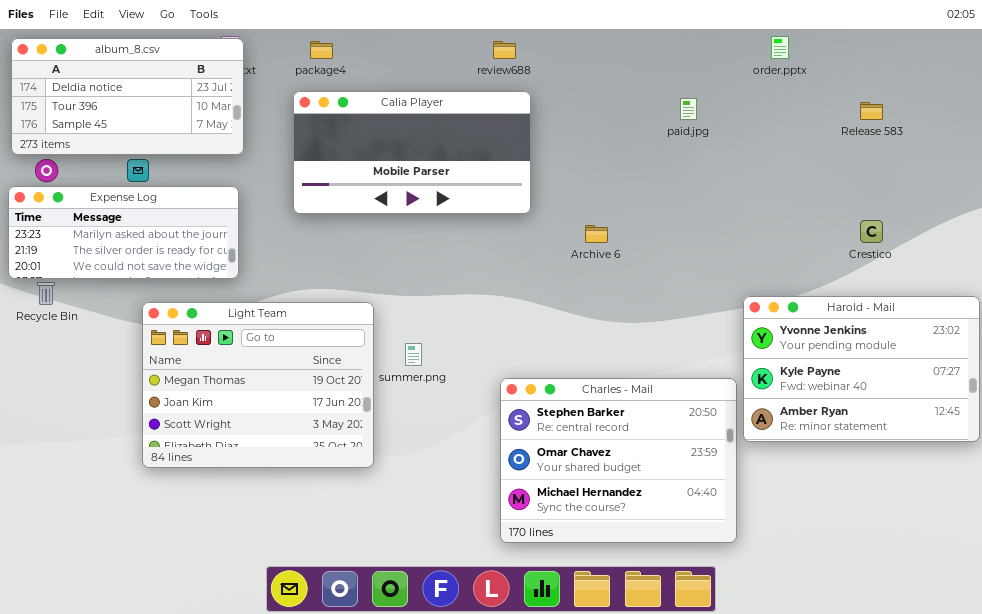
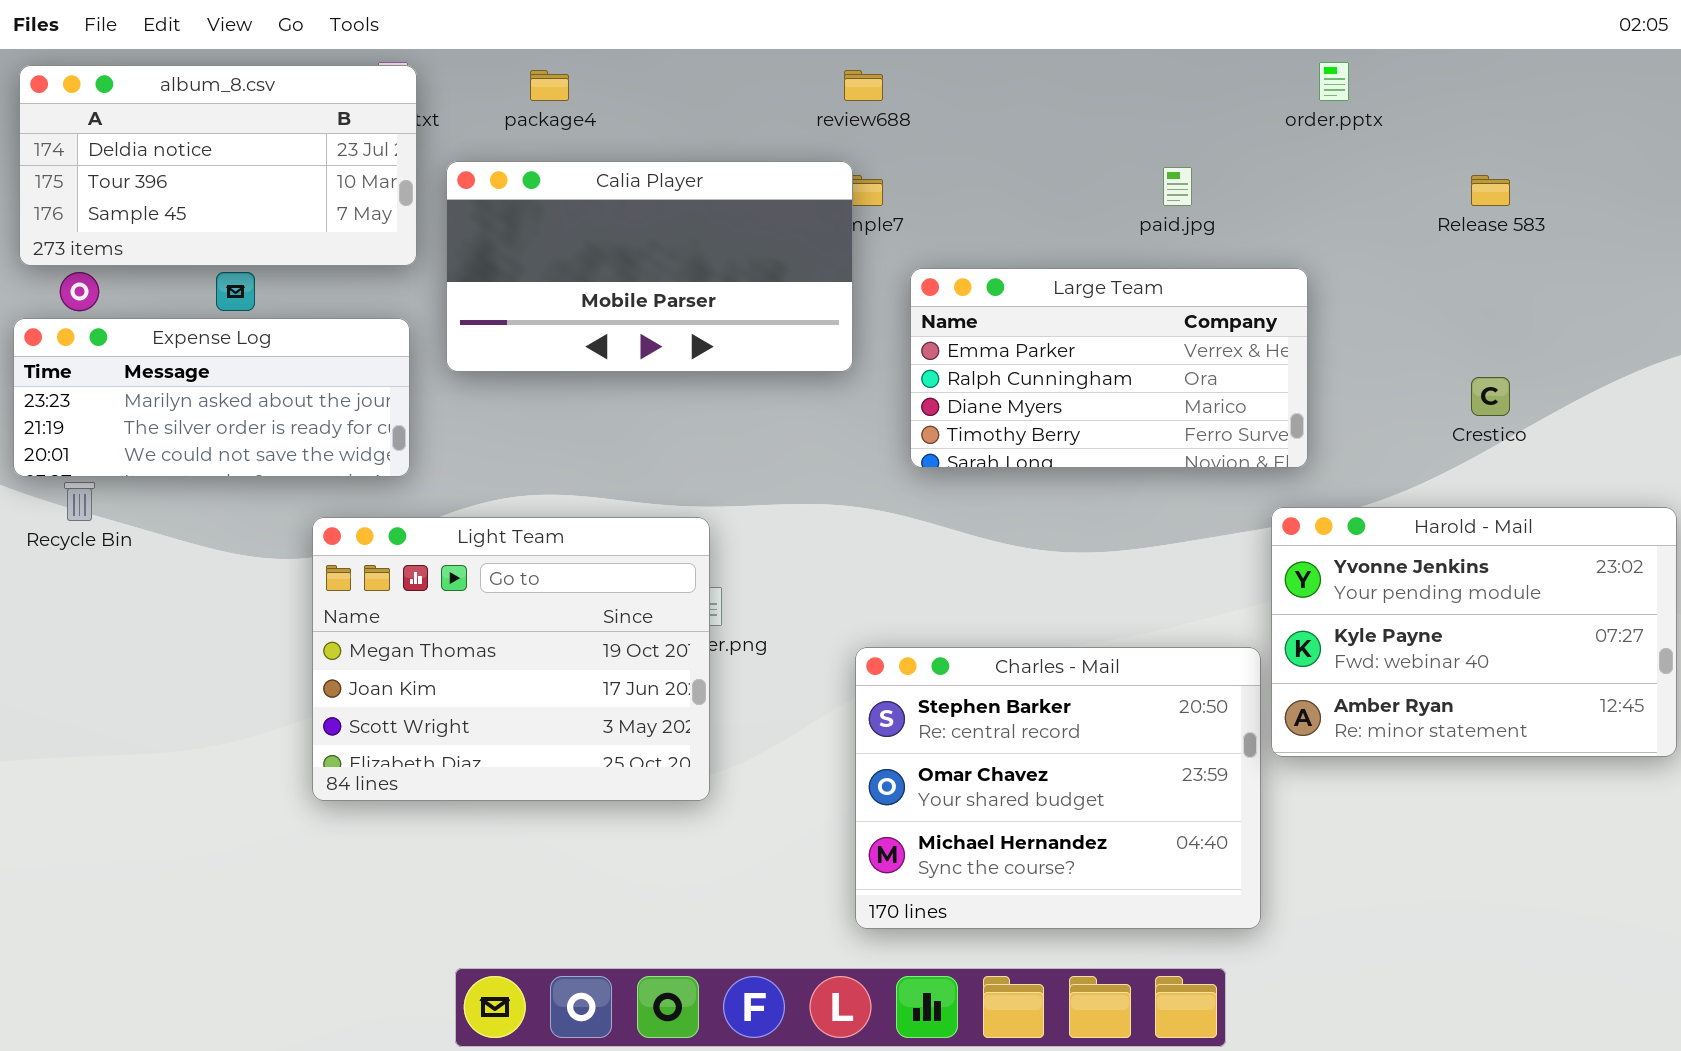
Calia Player: [293,91,531,214] -> [446,161,853,372], moved
Large Team: none -> [910,268,1308,468], opened
Light Team: [142,302,374,468] -> [312,517,710,801], moved

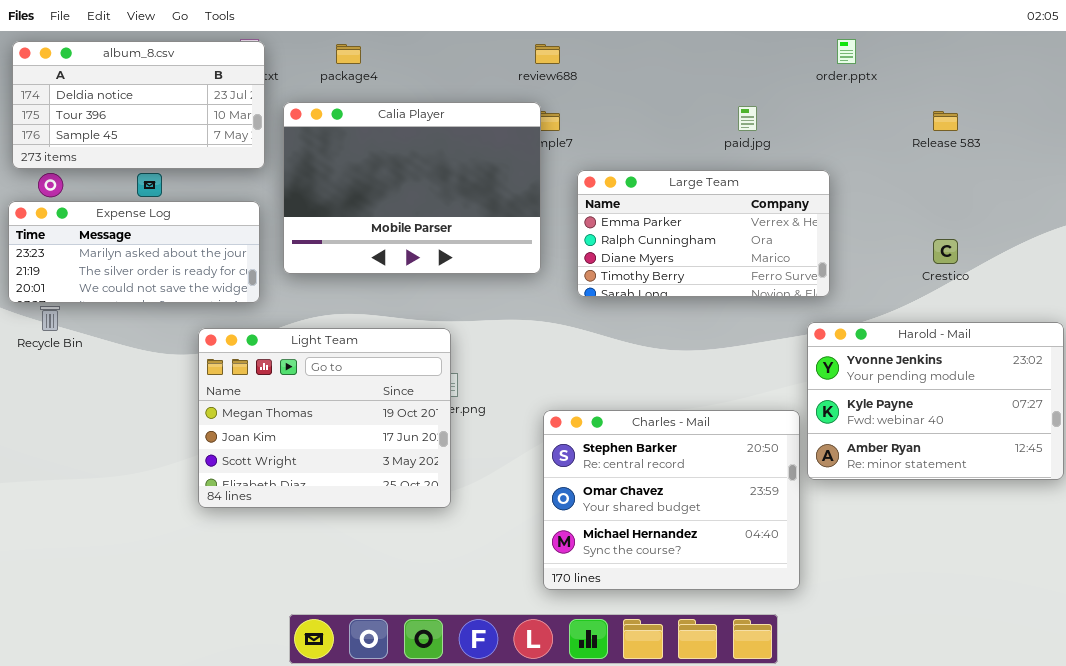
Calia Player: [446,161,853,372] -> [283,102,541,274], resized

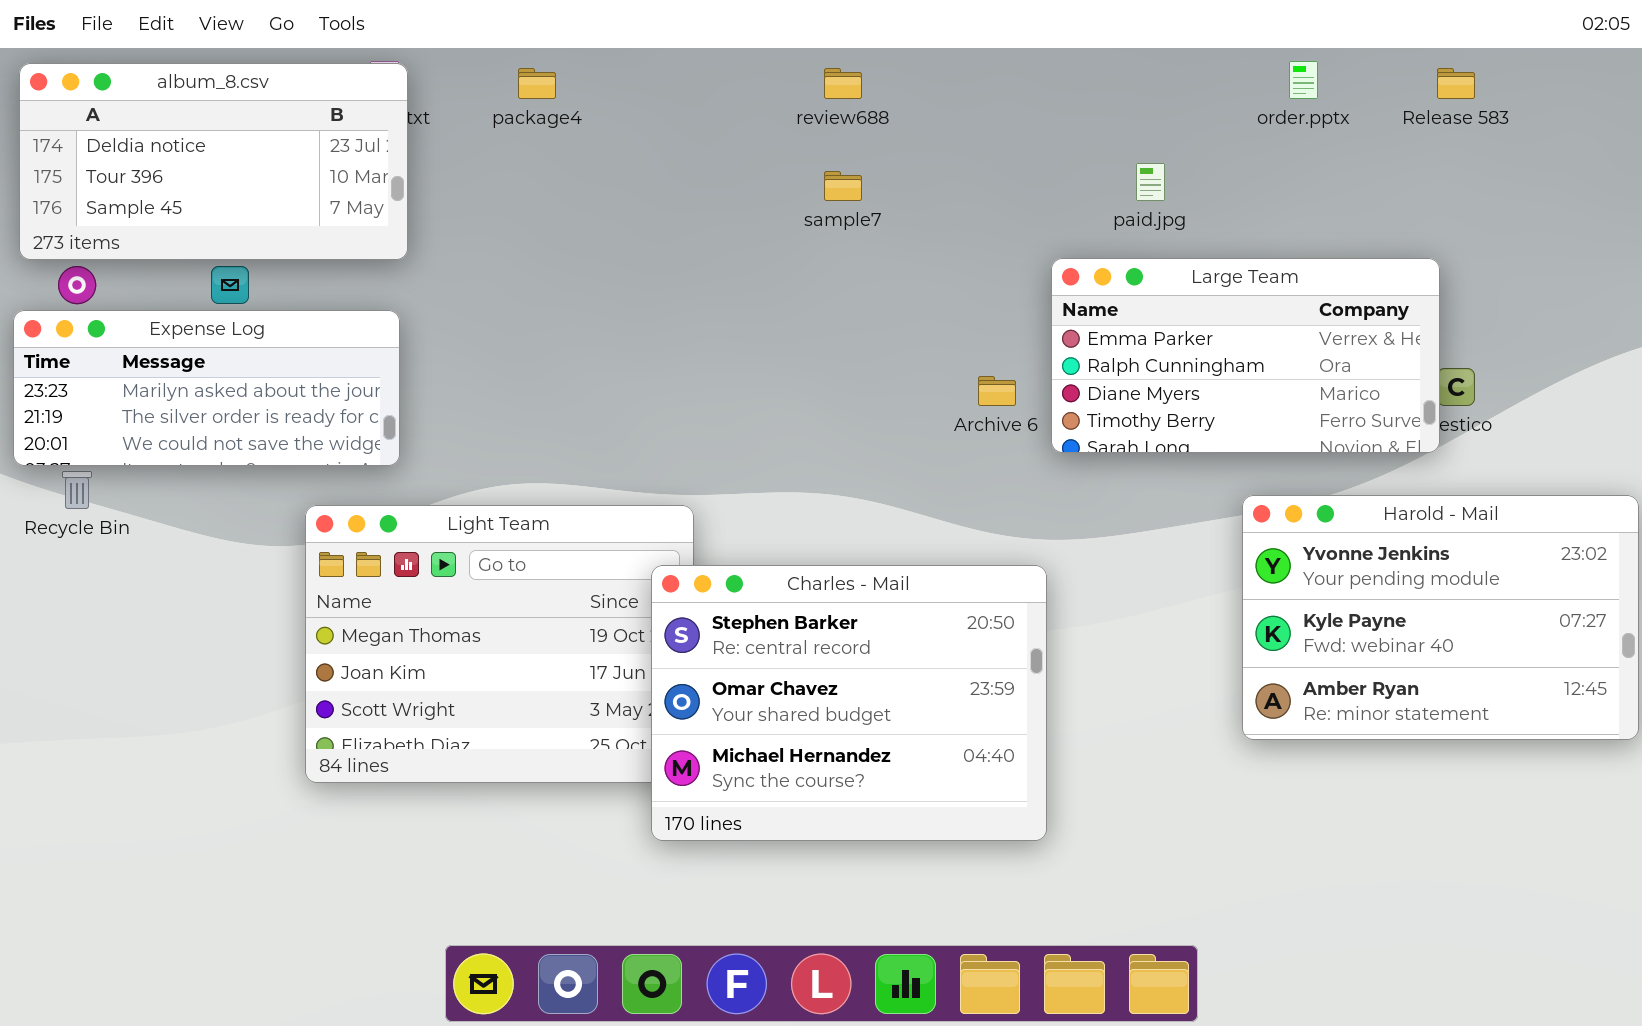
Calia Player: [283,102,541,274] -> none, closed
Release 583: [933,111,958,131] -> [1437,68,1475,99], moved
Large Team: [577,170,830,297] -> [1051,258,1440,453], moved
Charles - Mail: [543,410,800,590] -> [651,565,1047,841], moved

